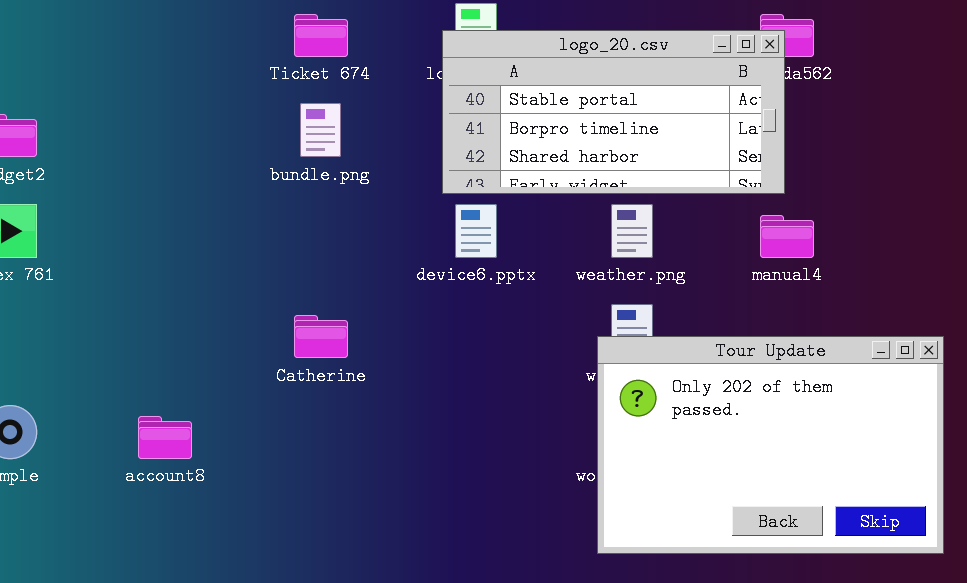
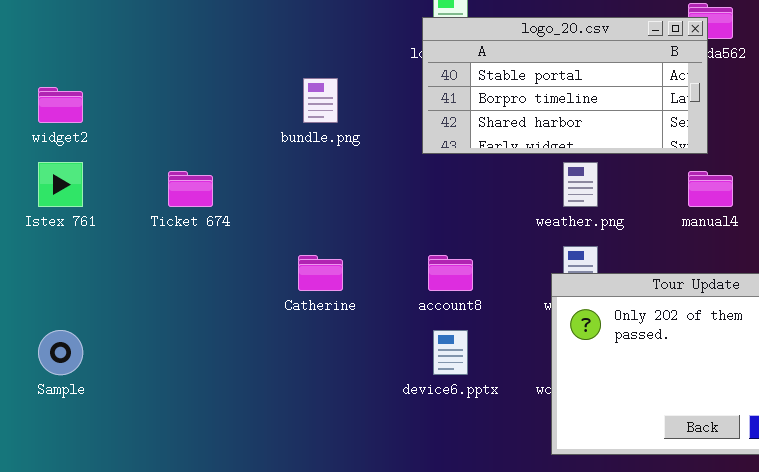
Ticket 674: [294,14,348,57] -> [168,171,213,207], moved
device6.pptx: [455,204,497,258] -> [433,330,468,375], moved
account8: [138,416,192,459] -> [428,255,473,291], moved

